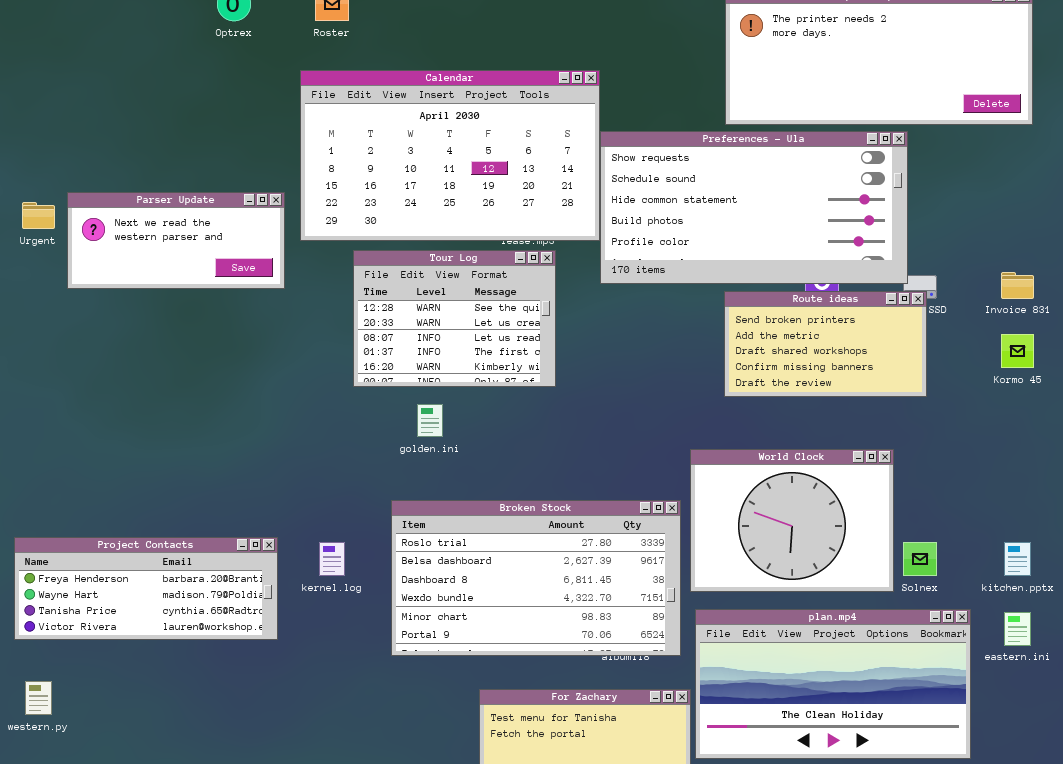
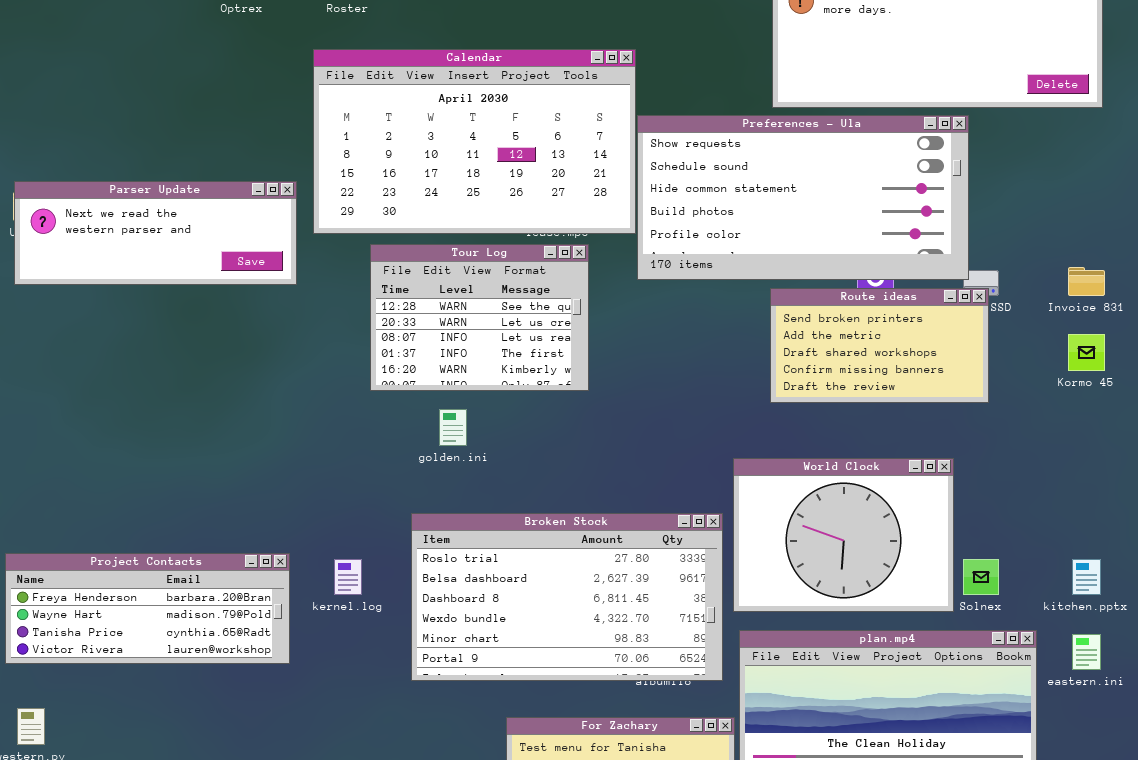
Parser Update: [67,192,285,289] -> [14,181,297,285], resized

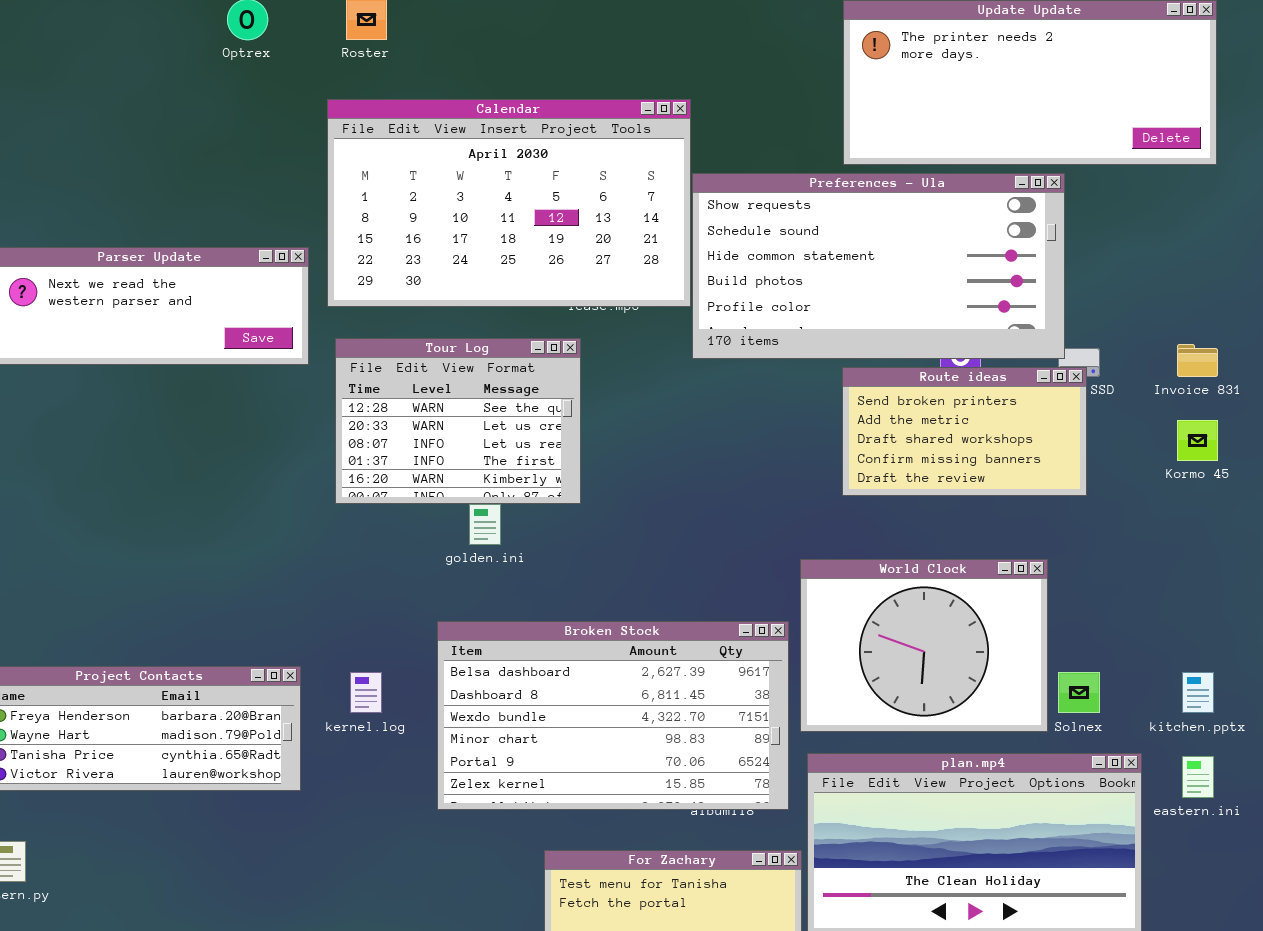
Tour Log: [370,244,589,391] -> [335,338,581,504], moved
Broken Stock: [411,513,723,681] -> [437,621,789,810], scrolled down 1 row

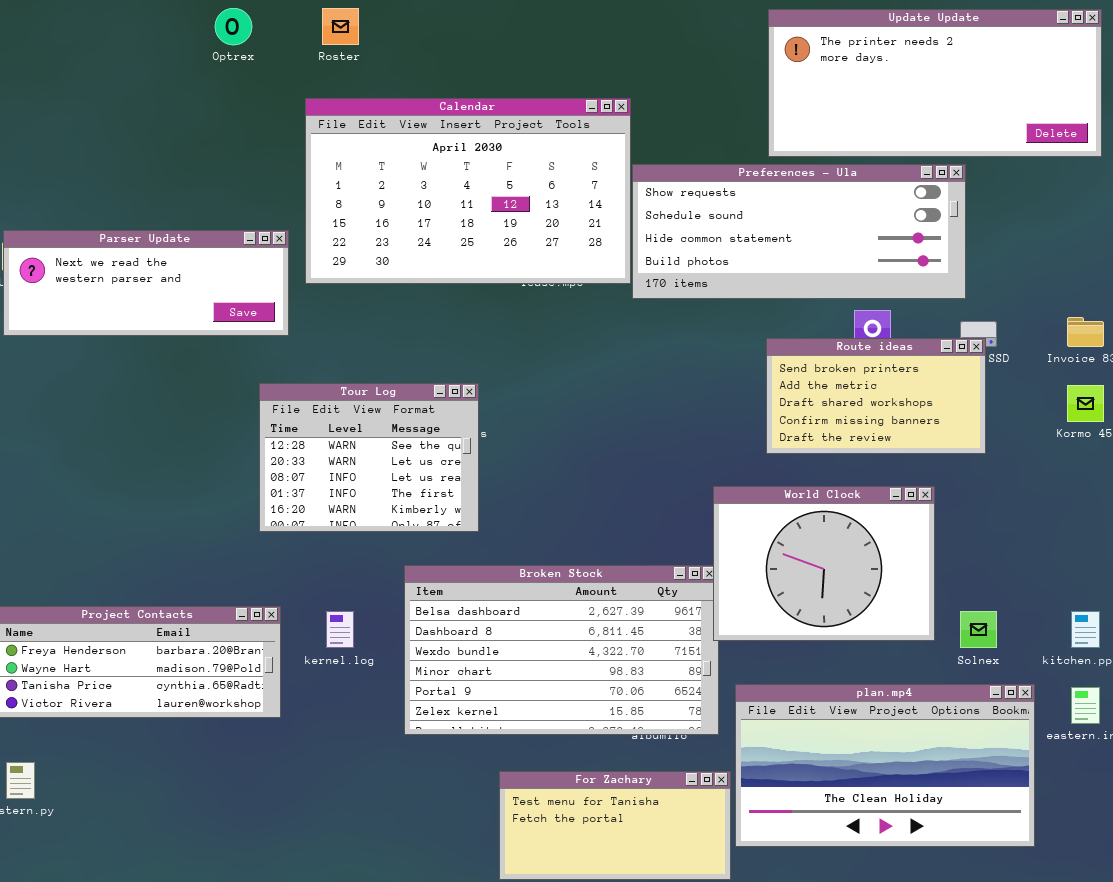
Preferences - Ula: [692,173,1065,359] -> [632,164,966,299], resized
Tour Log: [335,338,581,504] -> [259,383,479,532], moved
World Clock: [800,559,1048,732] -> [713,486,935,641], moved

